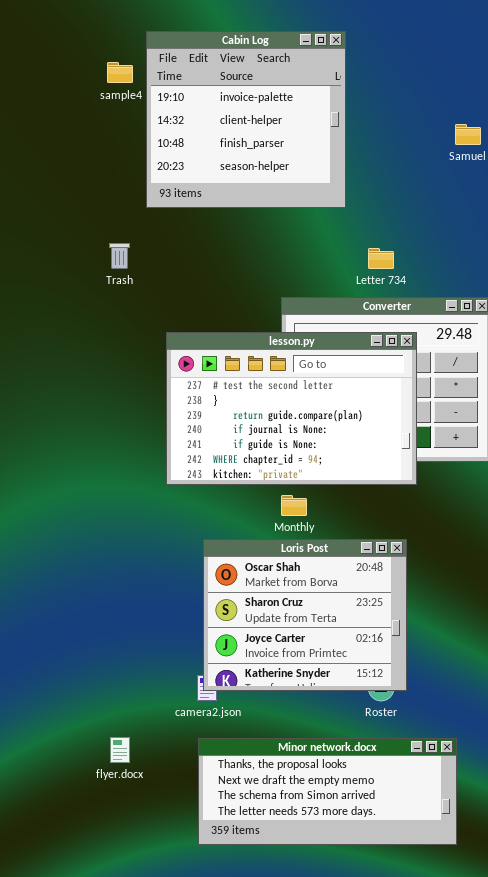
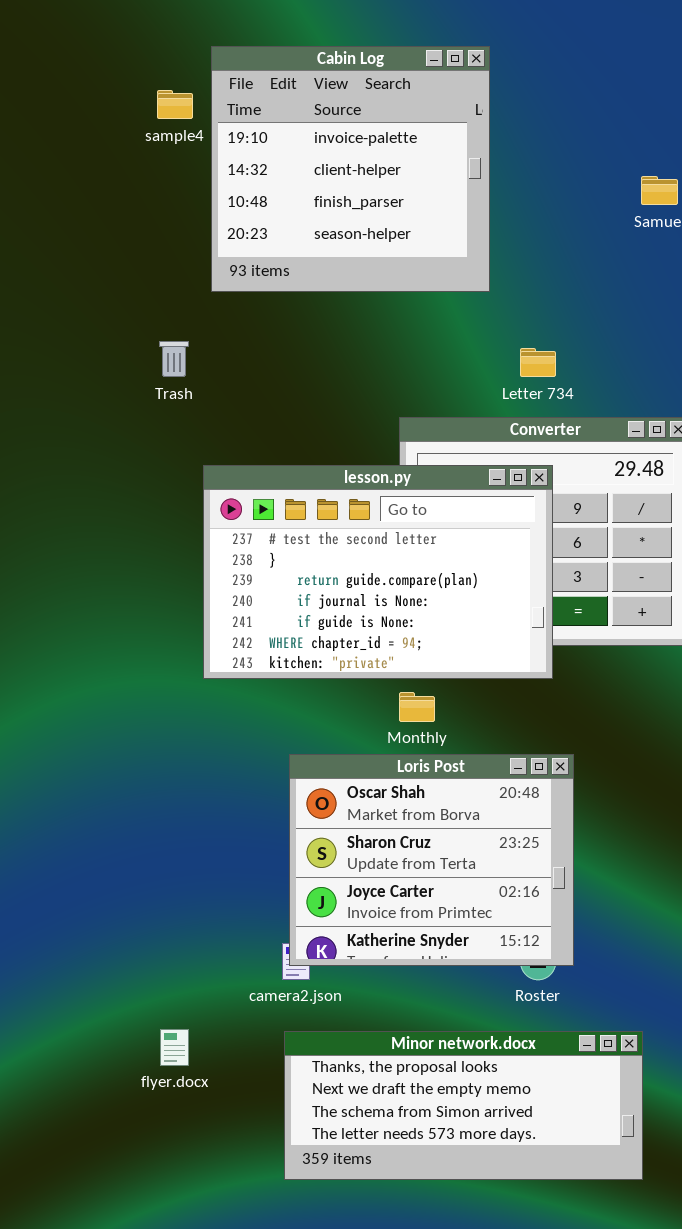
lesson.py: [166,332,417,485] -> [203,465,553,679], moved

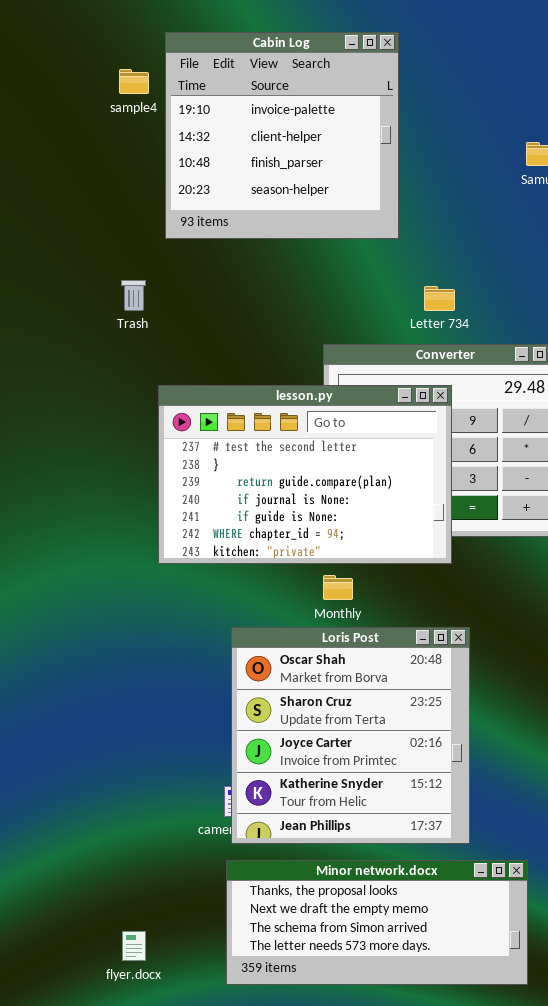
Loris Post: [289,754,574,966] -> [231,627,470,844], resized
flyer.docx: [160,1029,189,1066] -> [122,931,146,961], moved

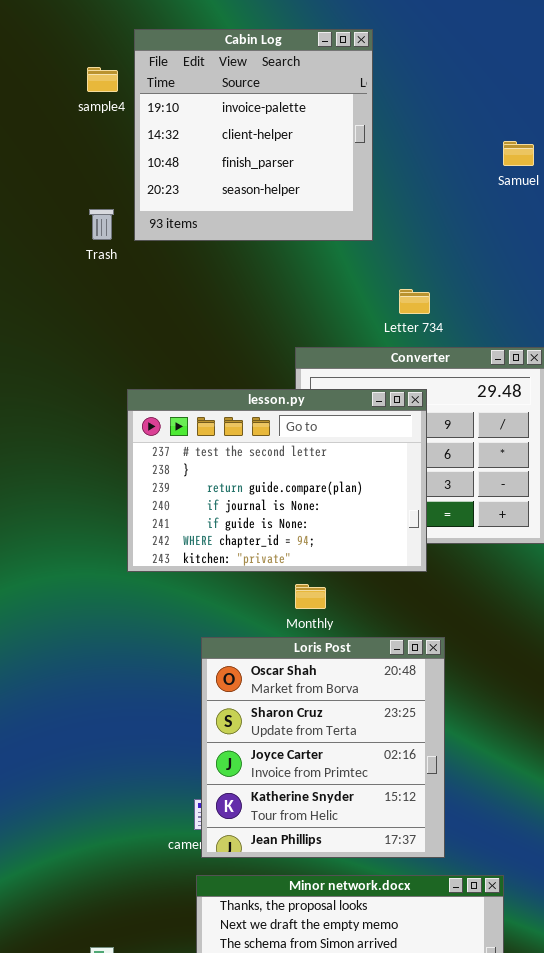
Trash: [121,280,146,311] -> [89,209,114,240], moved

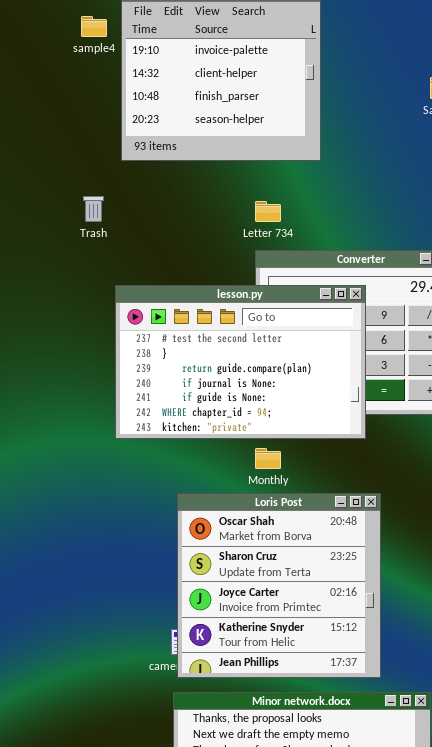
Trash: [89,209,114,240] -> [83,196,104,222], moved
Letter 734: [399,289,430,314] -> [255,201,281,222], moved

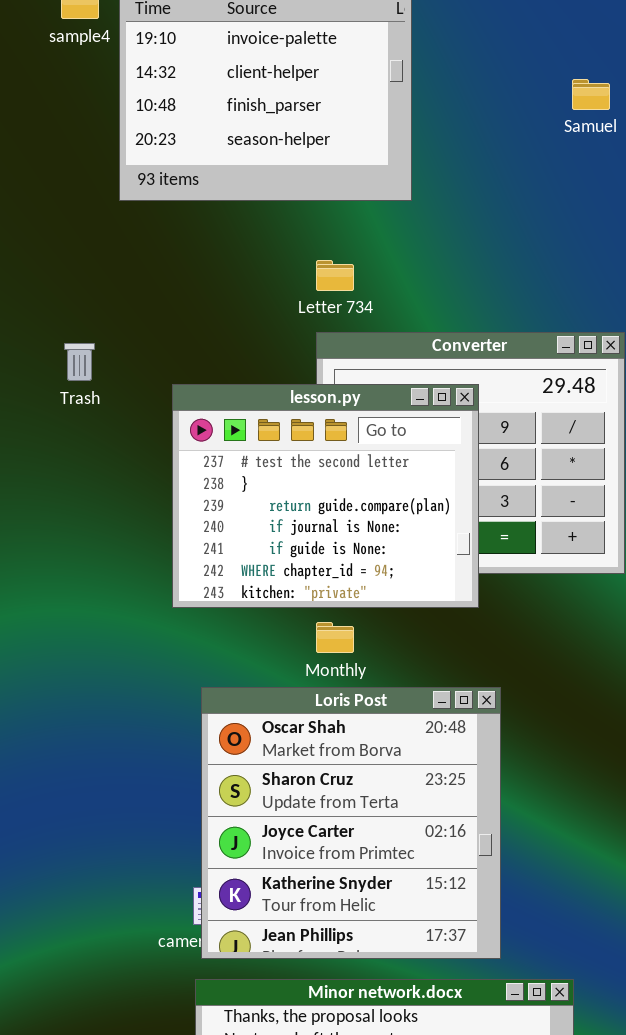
Trash: [83,196,104,222] -> [64,343,95,381], moved
lesson.py: [115,285,366,439] -> [172,384,479,608], resized

